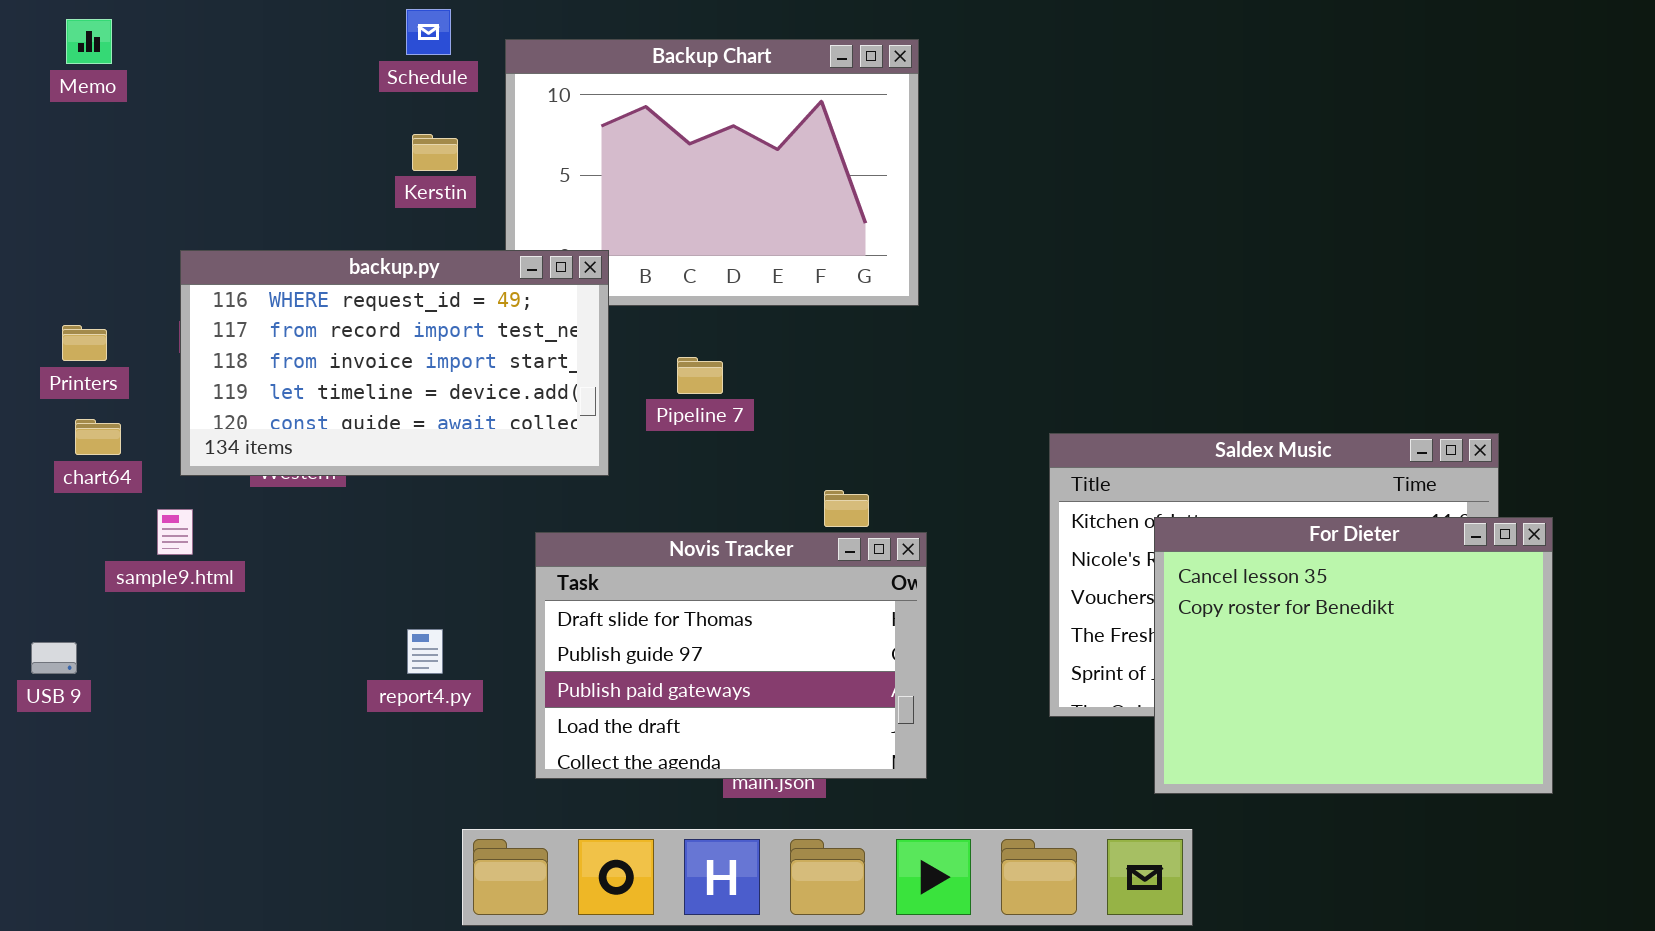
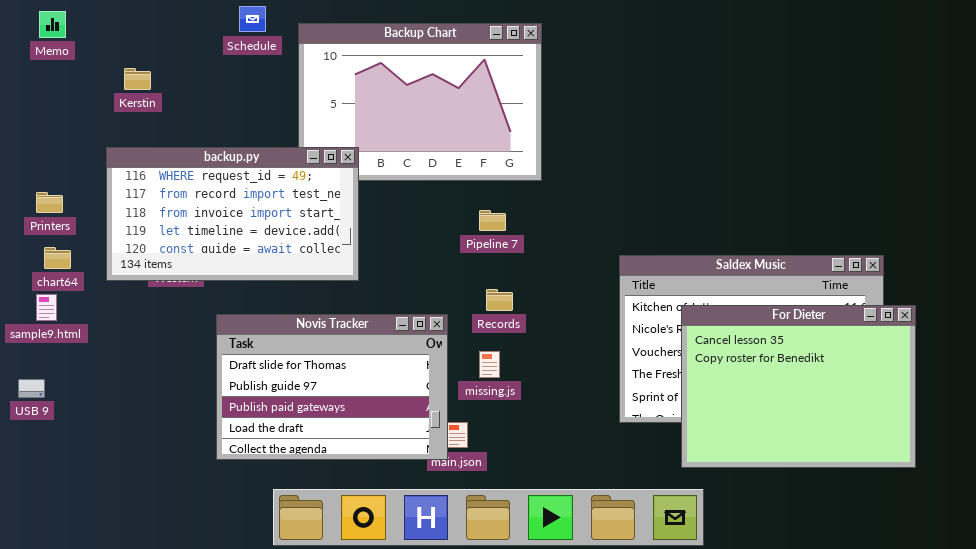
Kerstin: [412,134,458,171] -> [124,68,151,90], moved
Pipeline 7: [677,357,723,394] -> [479,210,506,231], moved
sample9.html: [157,509,193,555] -> [36,294,57,321], moved
Novis Tracker: [535,532,927,779] -> [216,314,448,460], moved

